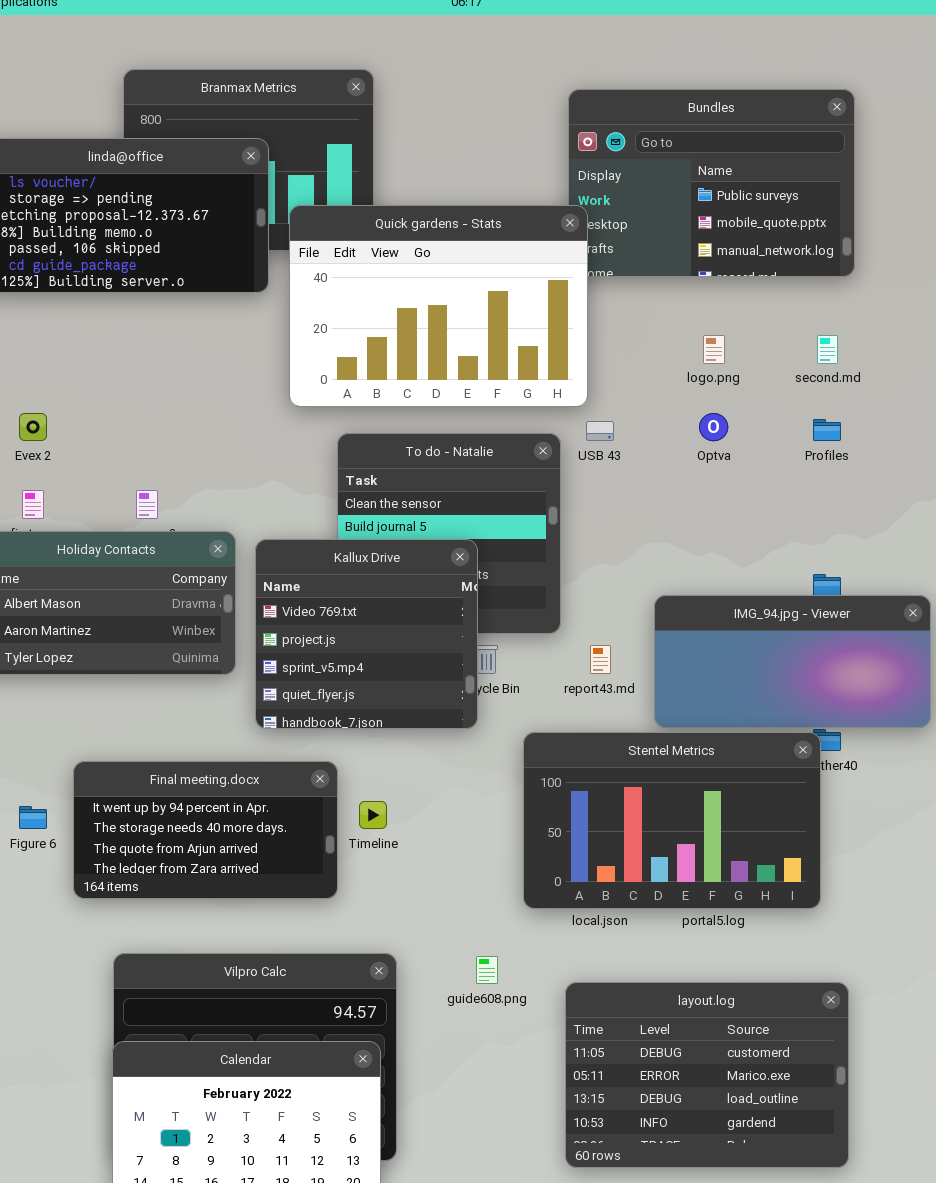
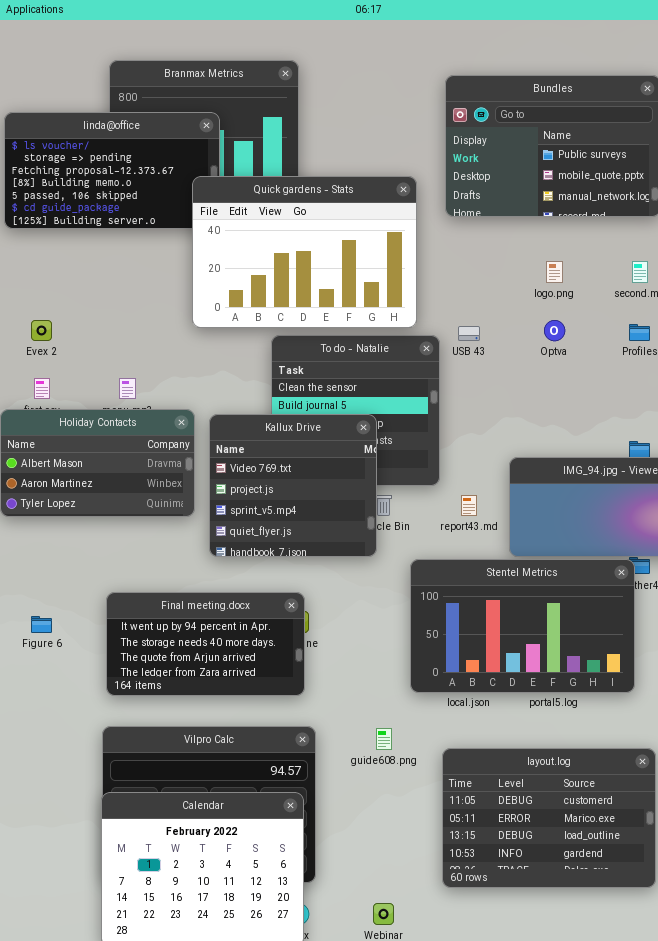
Quick gardens - Stats: [289,205,588,407] -> [192,176,417,328], moved
Final meeting.docx: [73,761,338,899] -> [106,592,305,696], moved

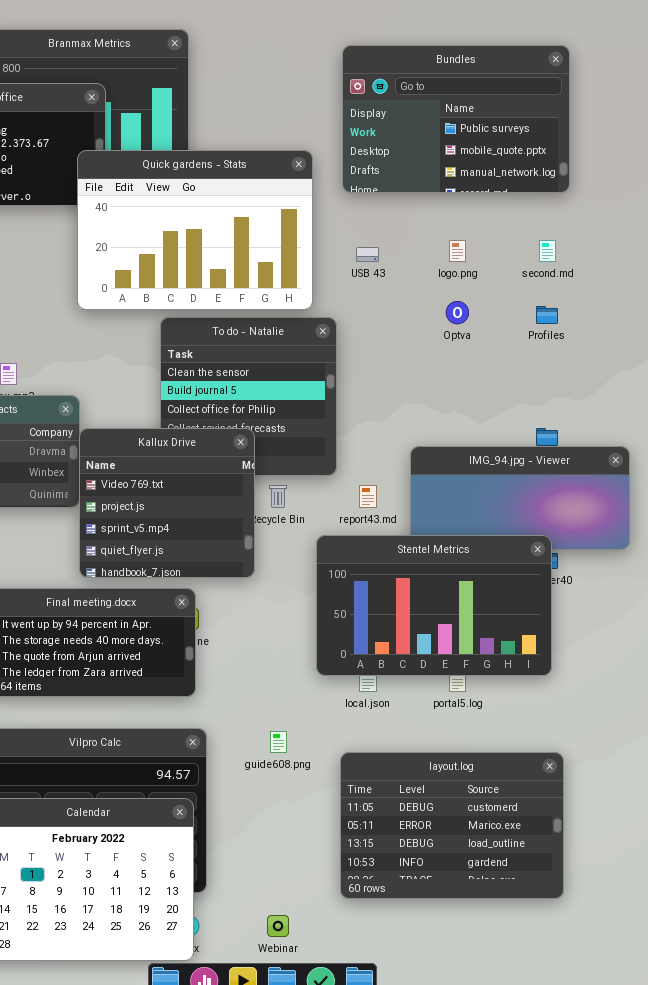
USB 43: [458,326,480,341] -> [356,247,379,262], moved
Kallux Drive: [209,414,377,557] -> [79,428,255,578], moved
Stentel Metrics: [410,559,635,693] -> [316,535,552,676], moved

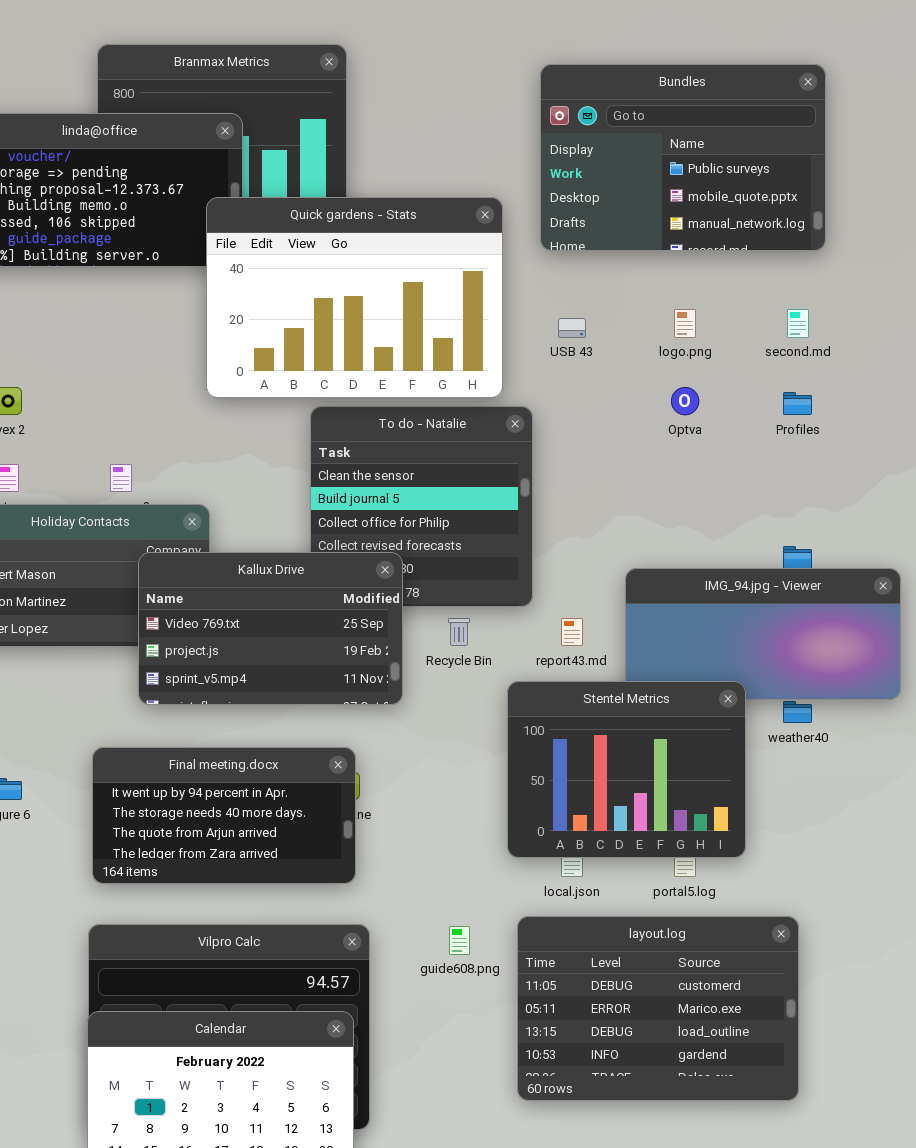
Kallux Drive: [79,428,255,578] -> [138,552,403,705], moved, resized
Stentel Metrics: [316,535,552,676] -> [507,681,746,858], resized
layout.log: [340,752,564,899] -> [517,916,799,1101], moved

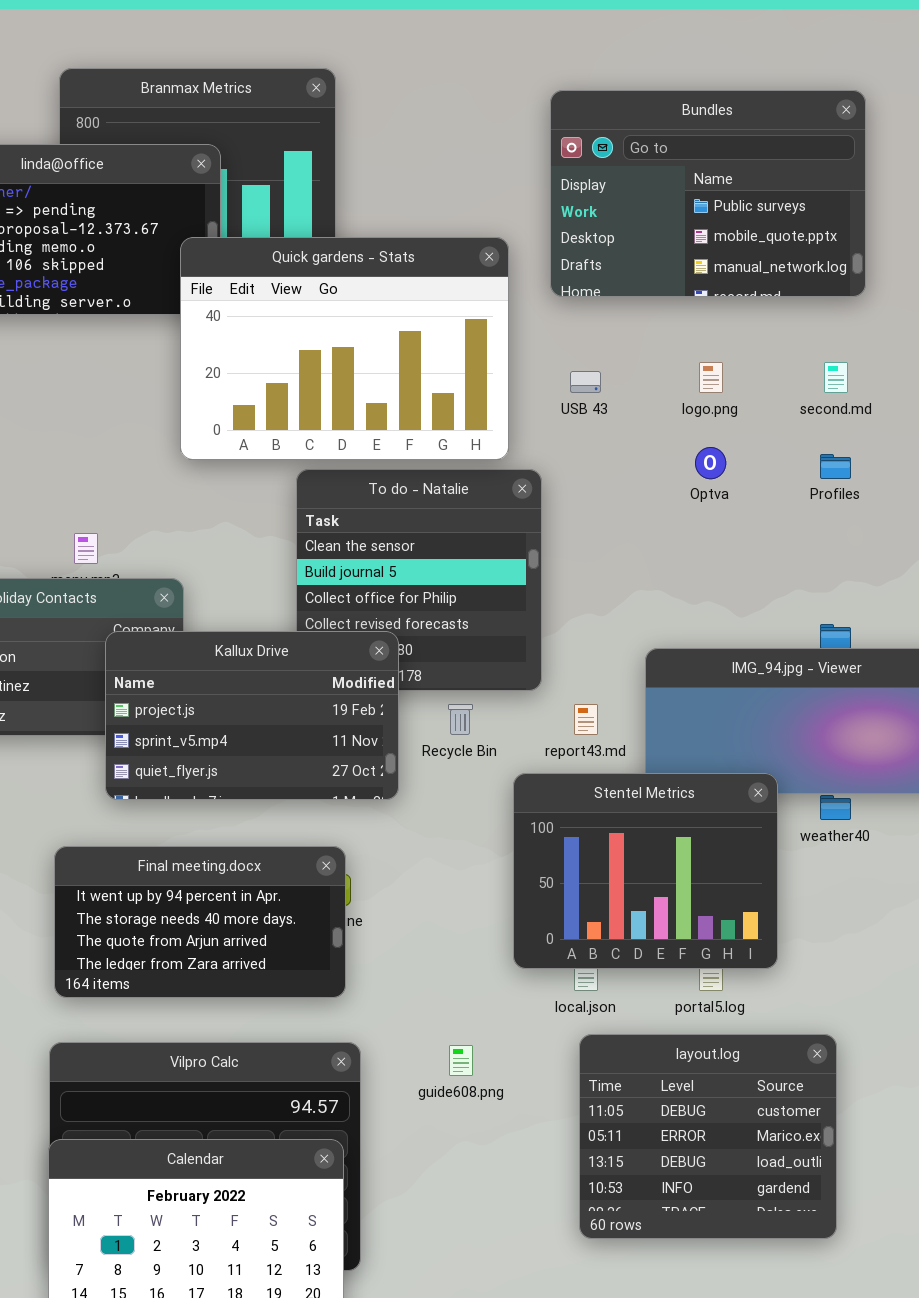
Kallux Drive: [138,552,403,705] -> [105,631,399,800], scrolled down 1 row
layout.log: [517,916,799,1101] -> [579,1034,837,1239], resized

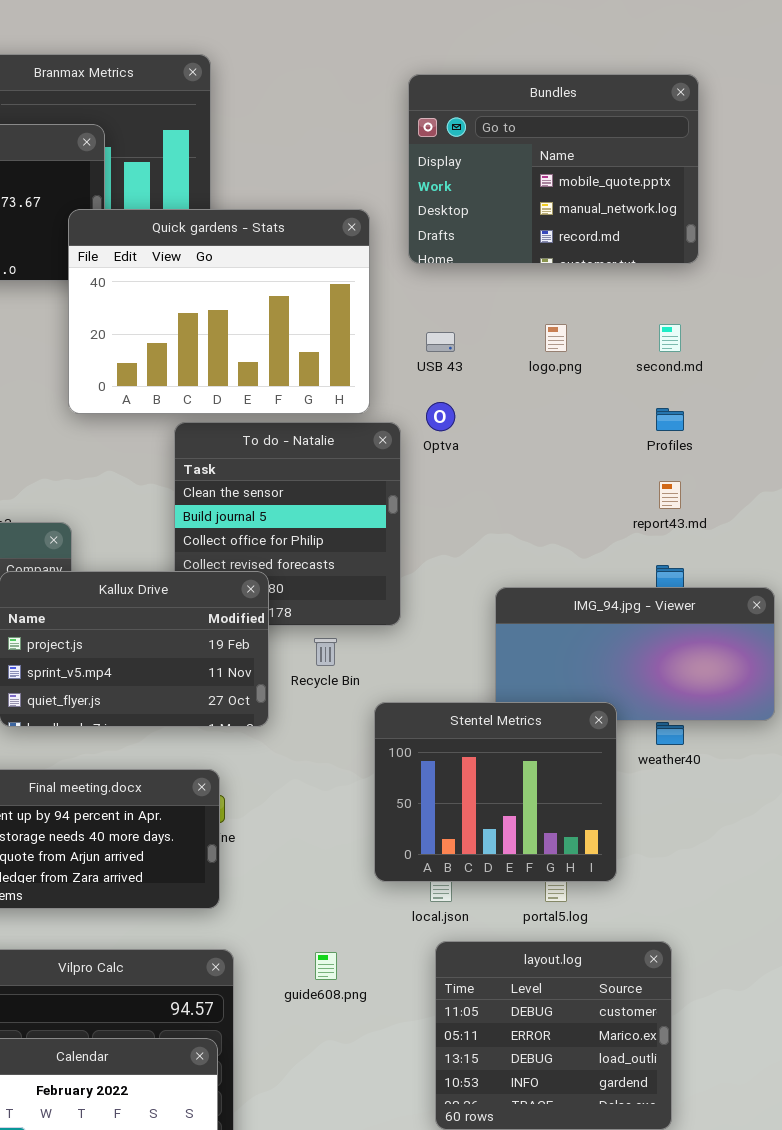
Bundles: [550,90,866,297] -> [408,74,699,264], scrolled down 1 row
Optva: [695,447,726,479] -> [426,402,455,431], moved
report43.md: [574,704,598,735] -> [659,481,681,509], moved

